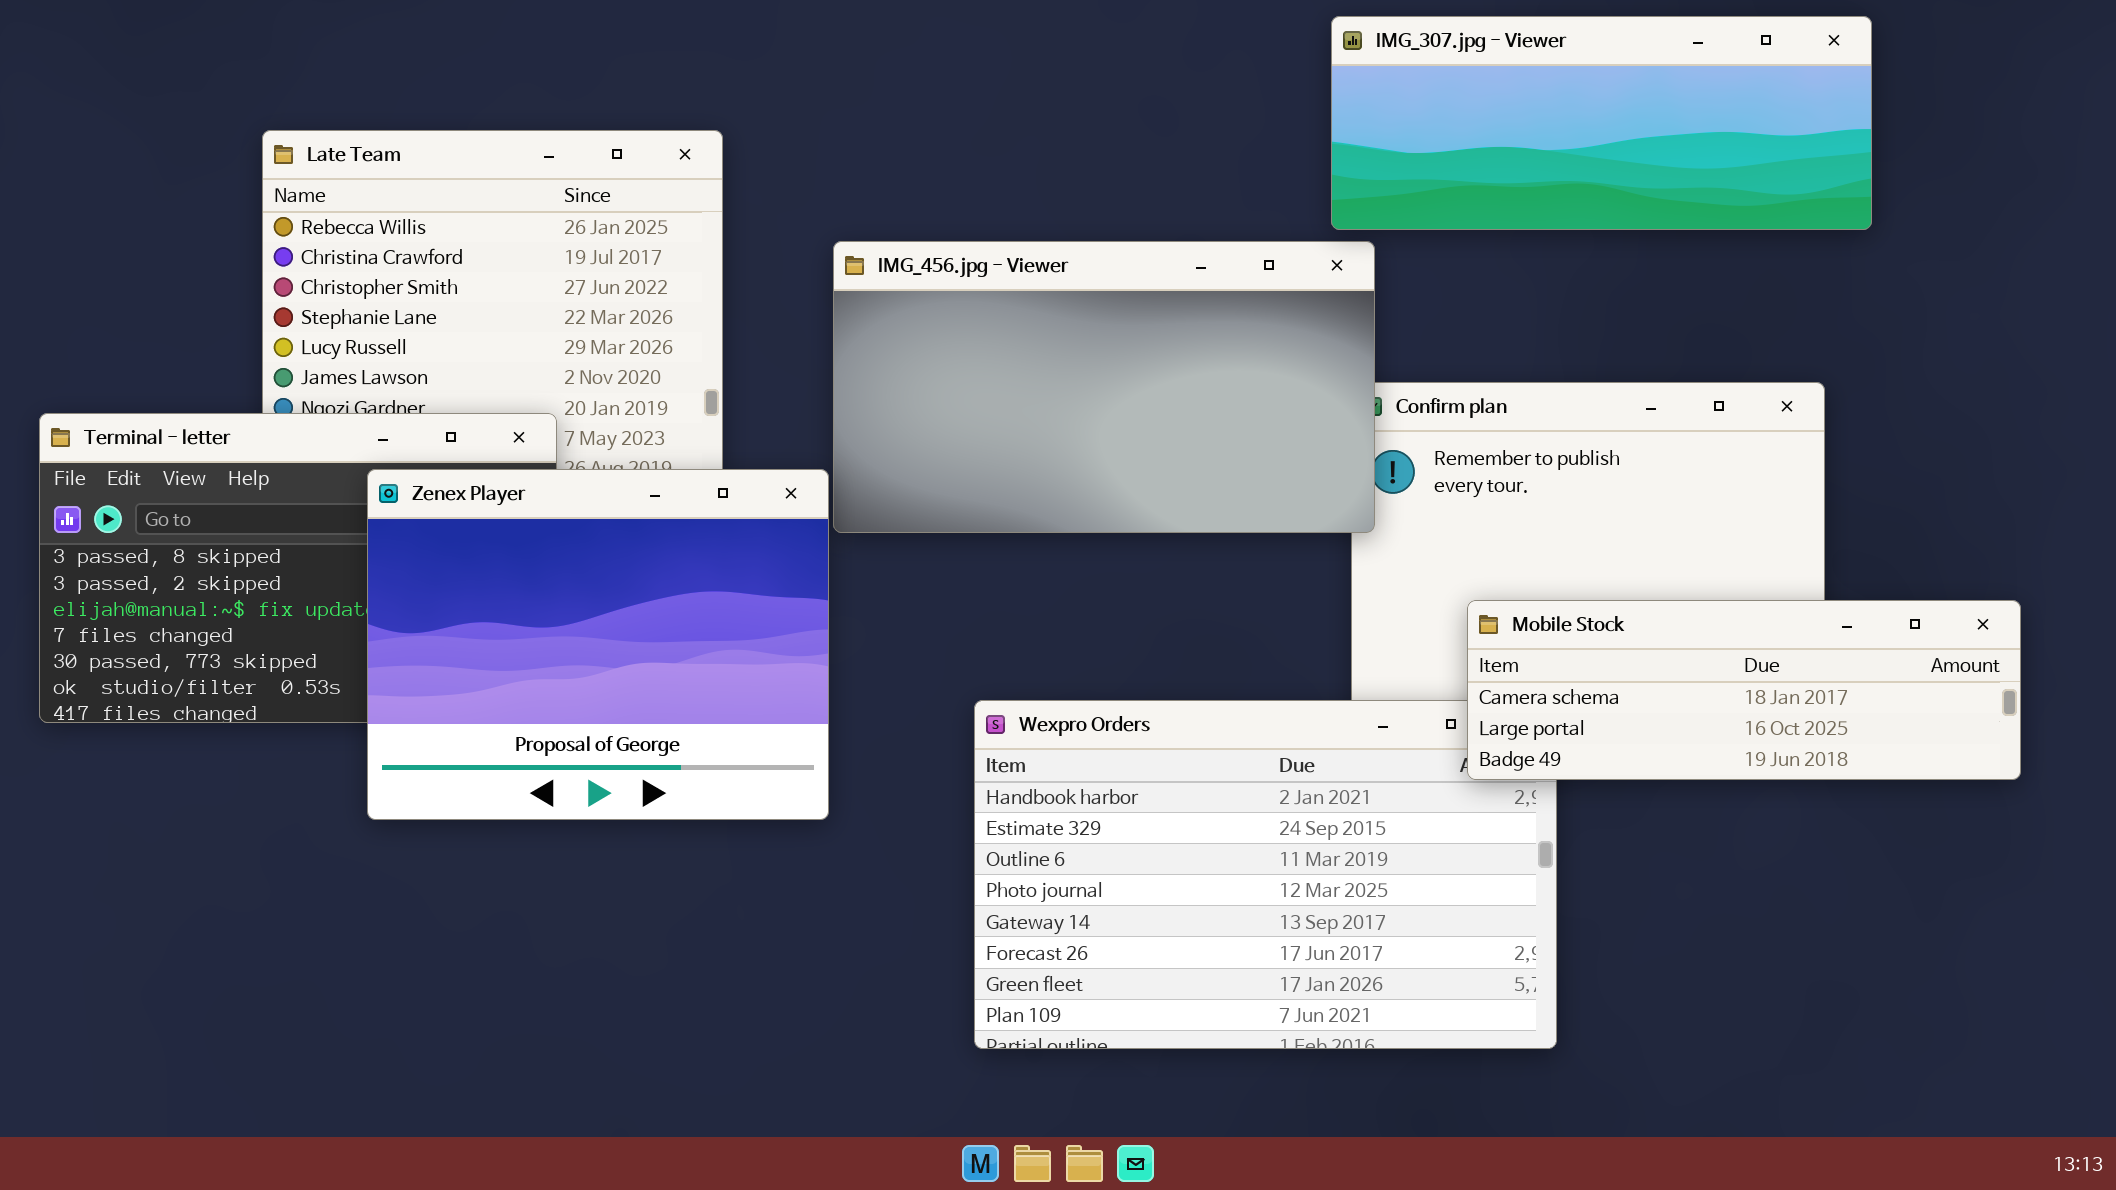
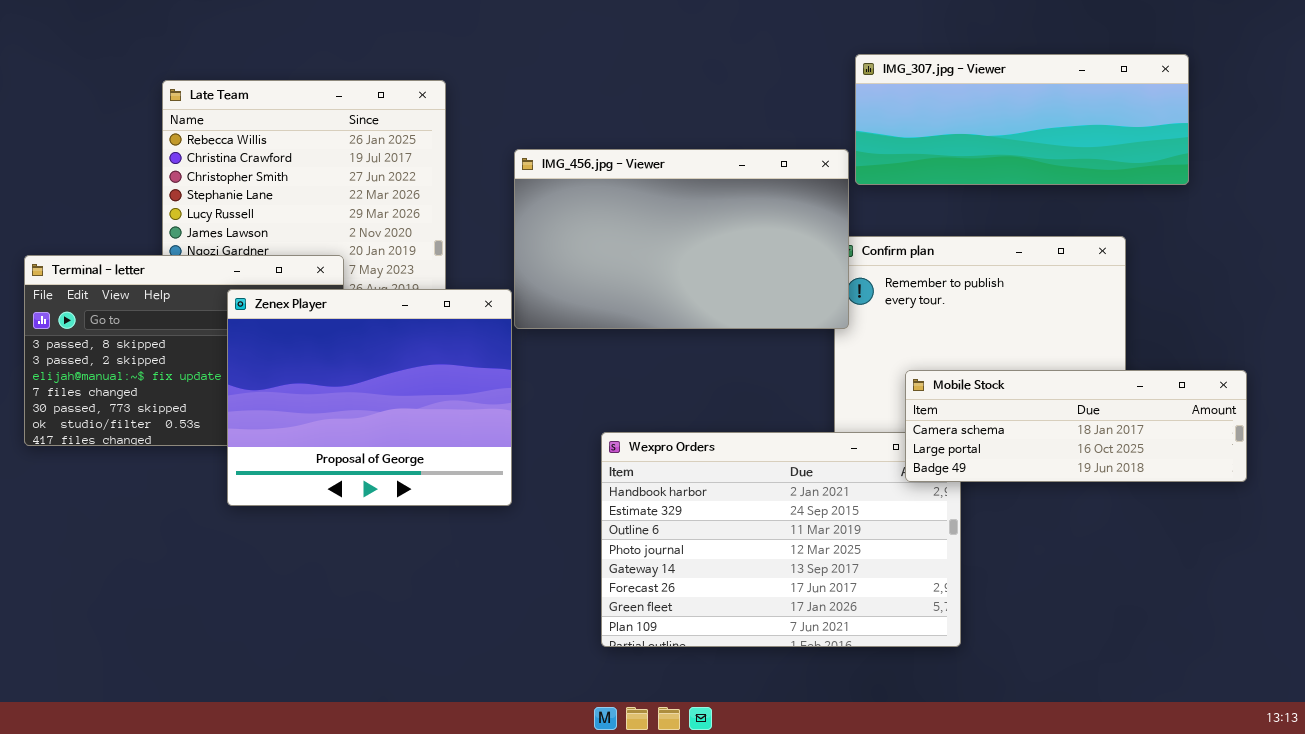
IMG_307.jpg - Viewer: [1331,16,1872,230] -> [855,54,1189,185], moved

